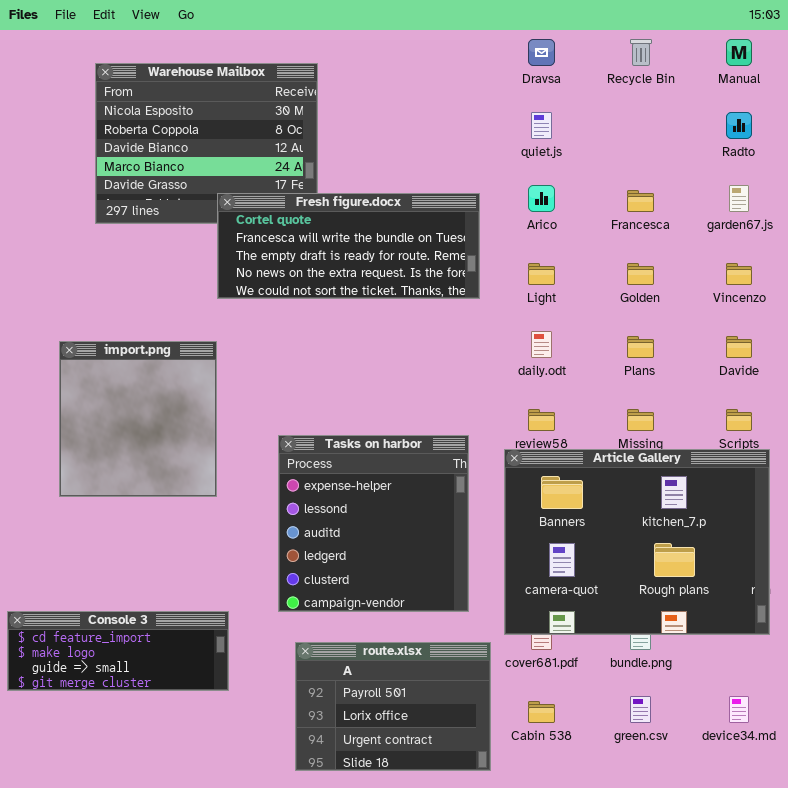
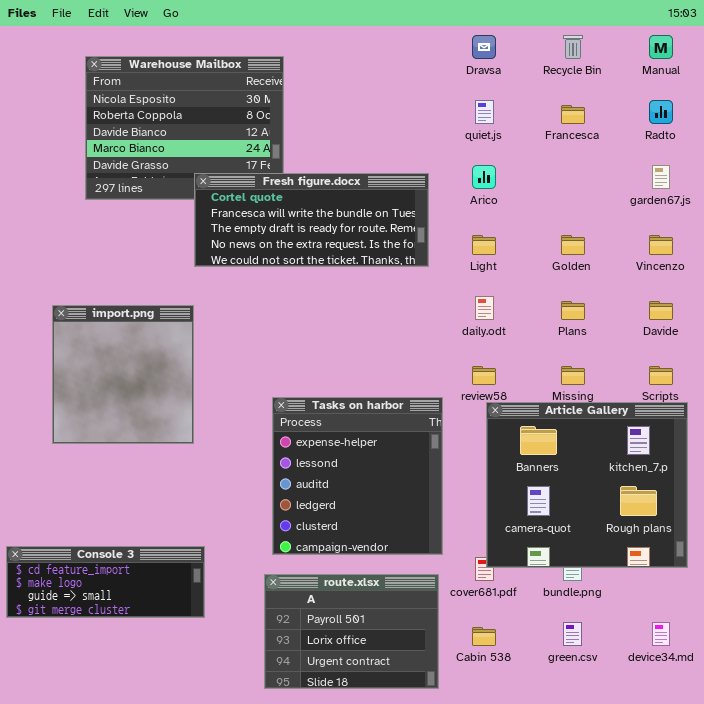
Francesca: [627,190,654,212] -> [561,105,585,124], moved
Tasks on harbor: [278,435,469,612] -> [272,397,443,555], moved
Article Gallery: [504,449,770,635] -> [486,402,688,568], resized

